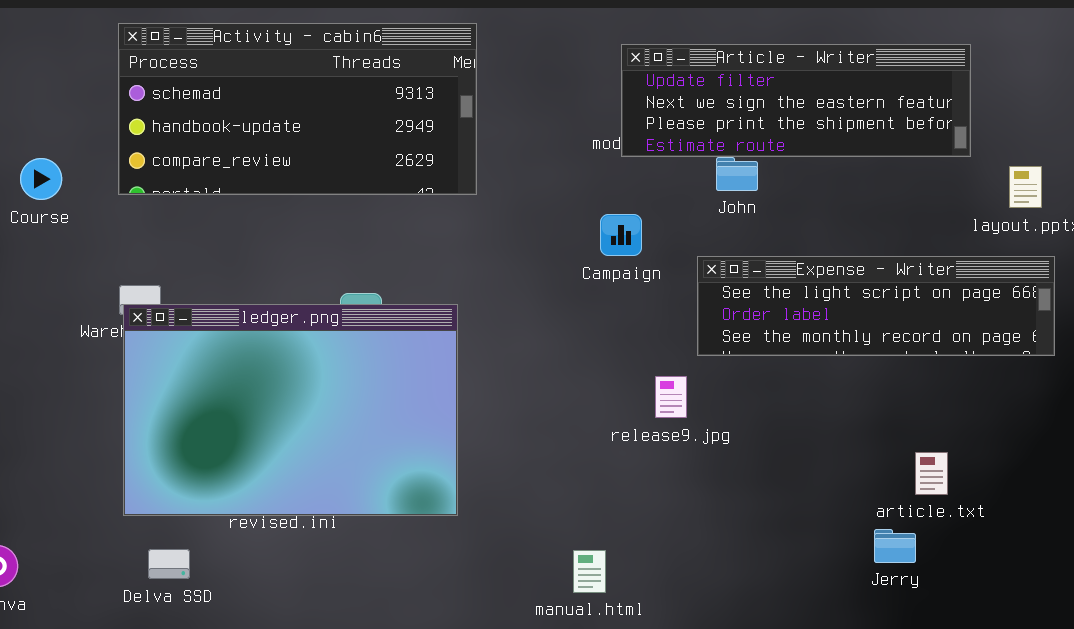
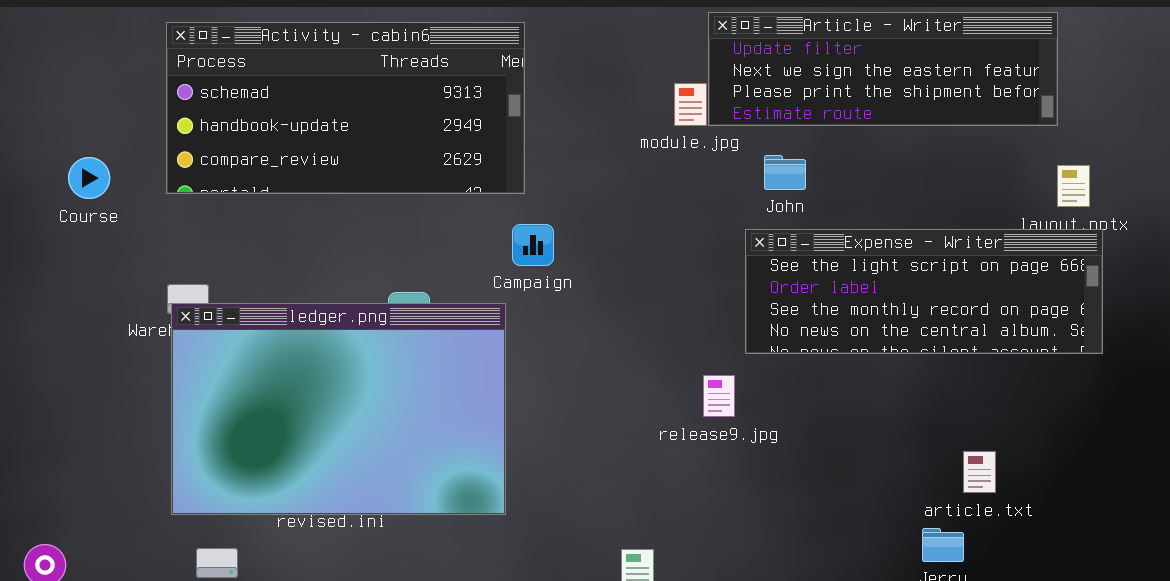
Article - Writer: [621,44,971,157] -> [708,12,1058,126], moved
Campaign: [600,214,642,256] -> [512,224,554,266], moved
Expense - Writer: [697,256,1055,356] -> [745,229,1103,354], resized

